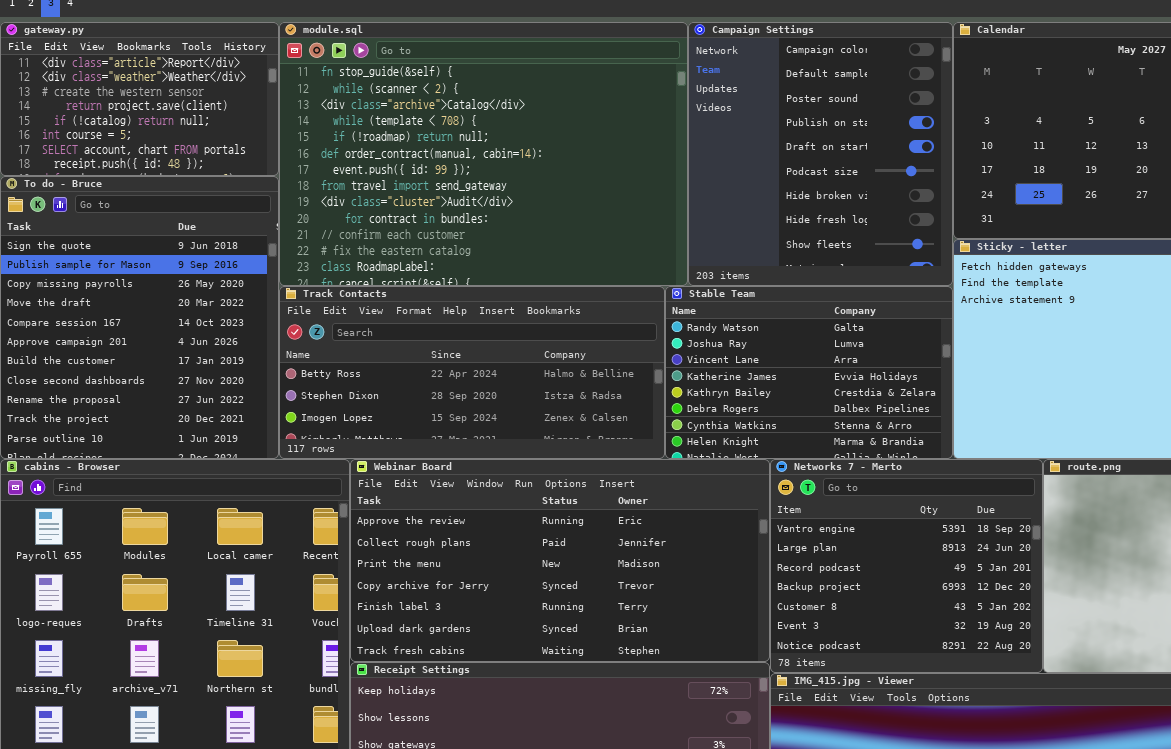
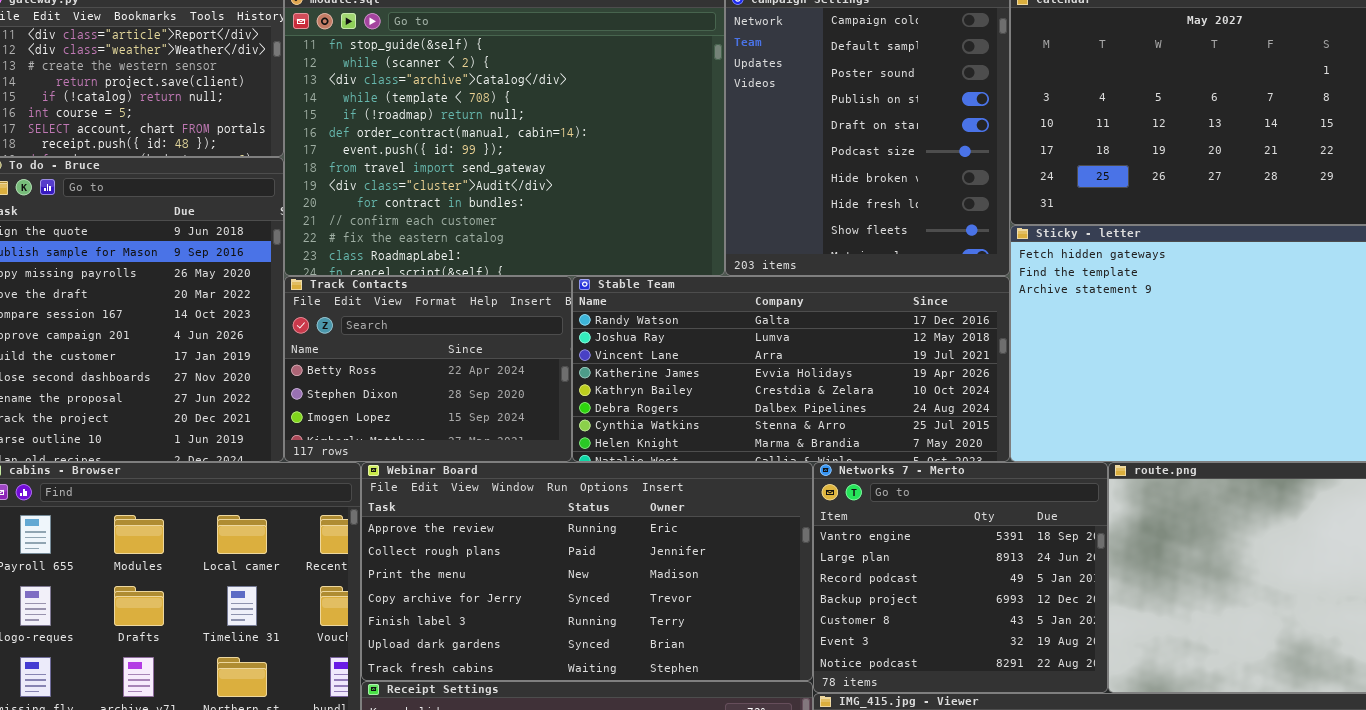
Track Contacts: [279,286,665,459] -> [284,276,572,462], resized
Stable Team: [665,286,953,459] -> [572,276,1010,462], resized

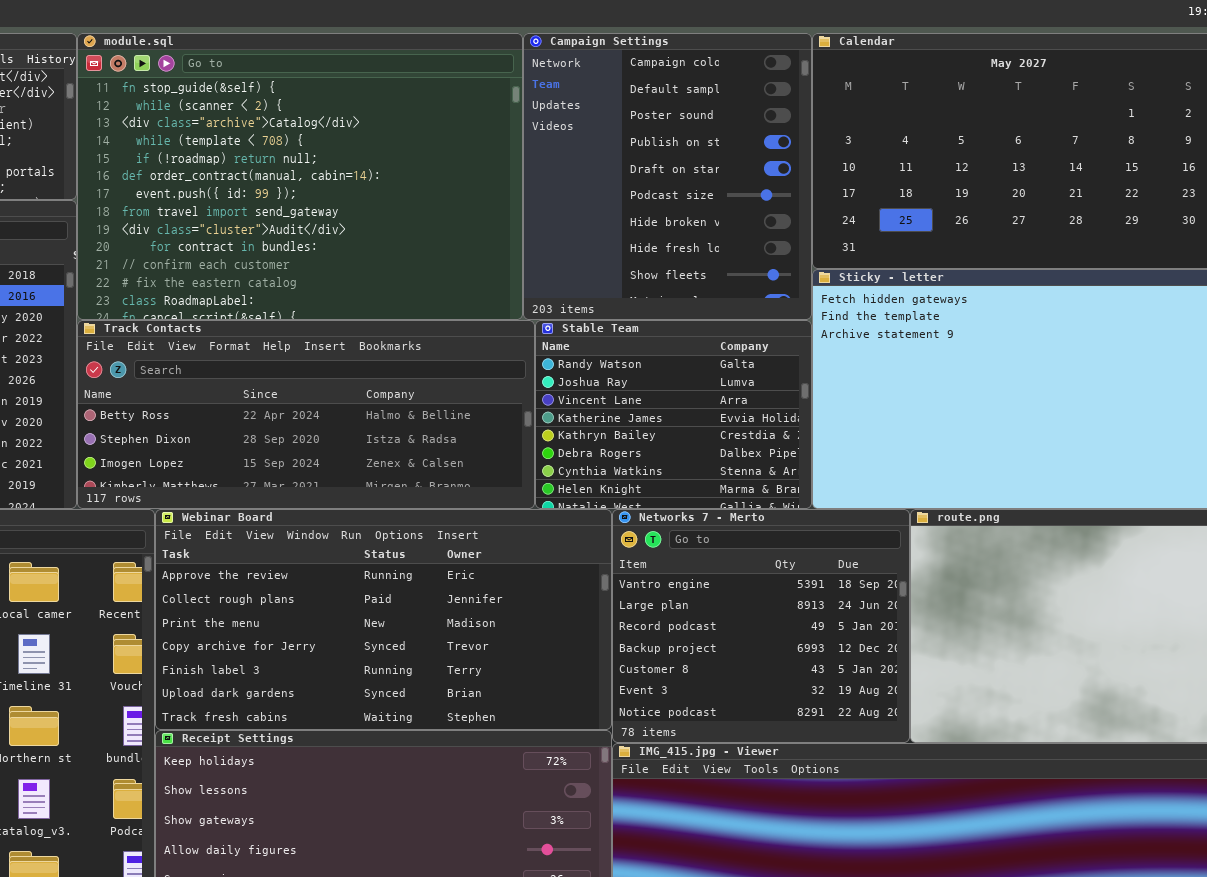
Track Contacts: [284,276,572,462] -> [77,320,535,509], resized
Stable Team: [572,276,1010,462] -> [535,320,812,509], resized

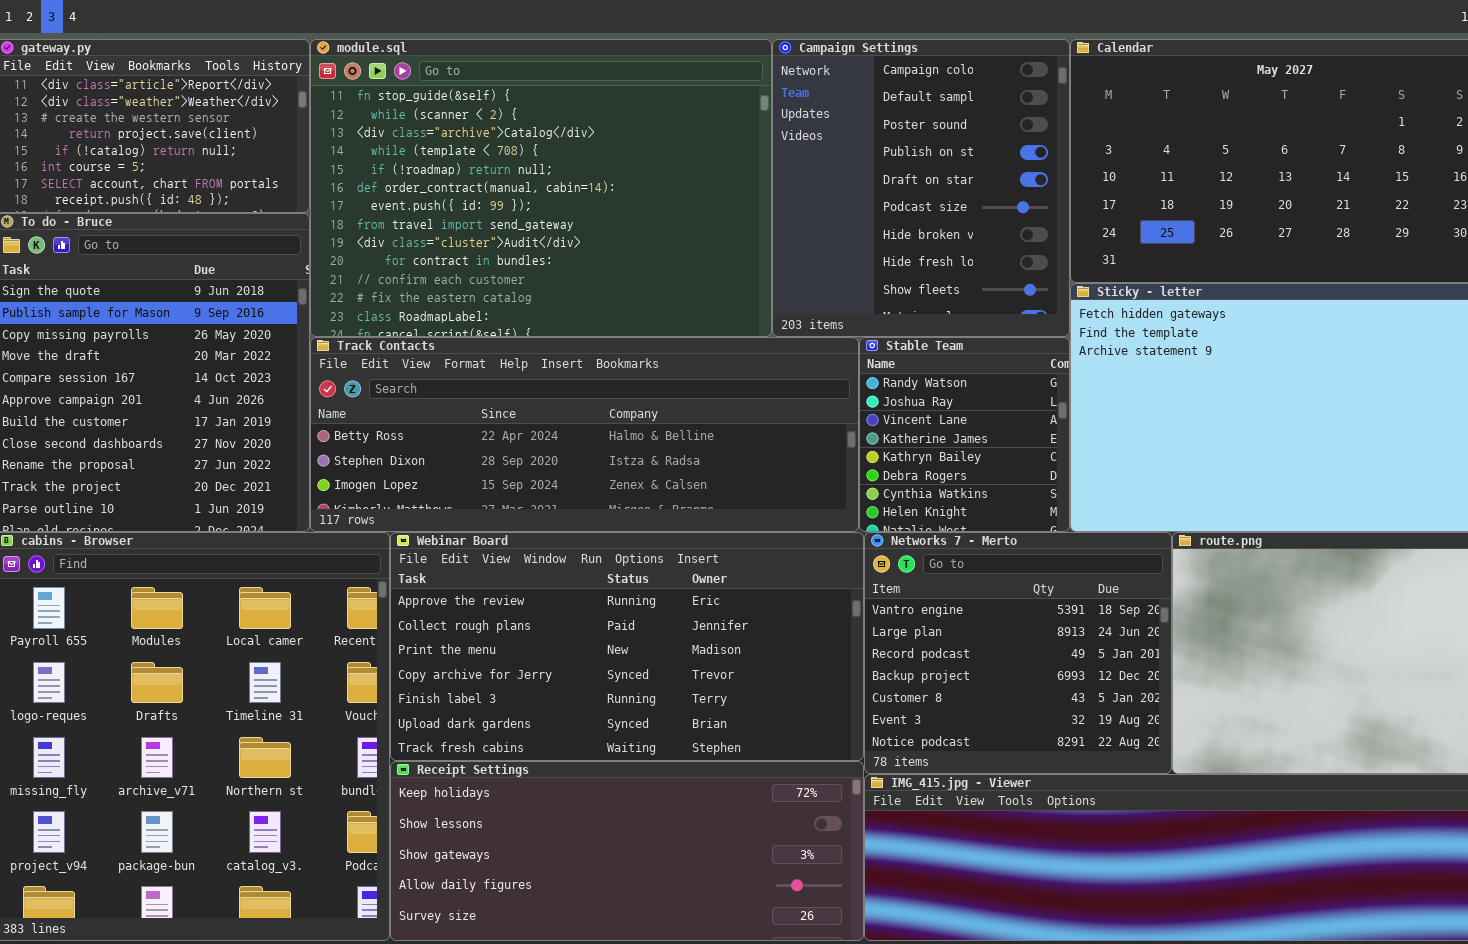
Track Contacts: [77,320,535,509] -> [310,337,859,532], resized
Stable Team: [535,320,812,509] -> [859,337,1070,532], resized

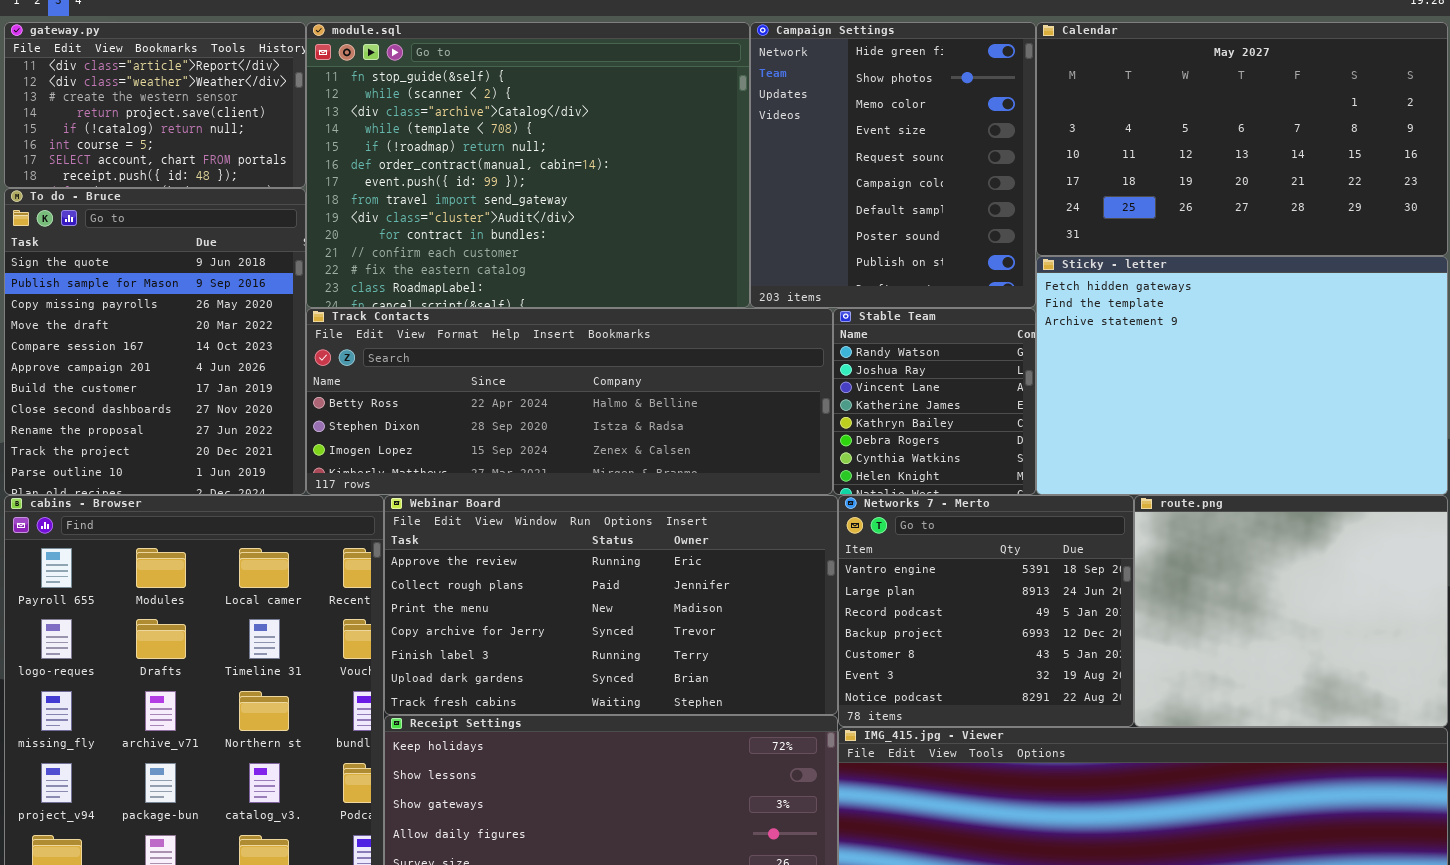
Campaign Settings: [772,39,1070,337] -> [750,22,1036,308], scrolled up 5 rows

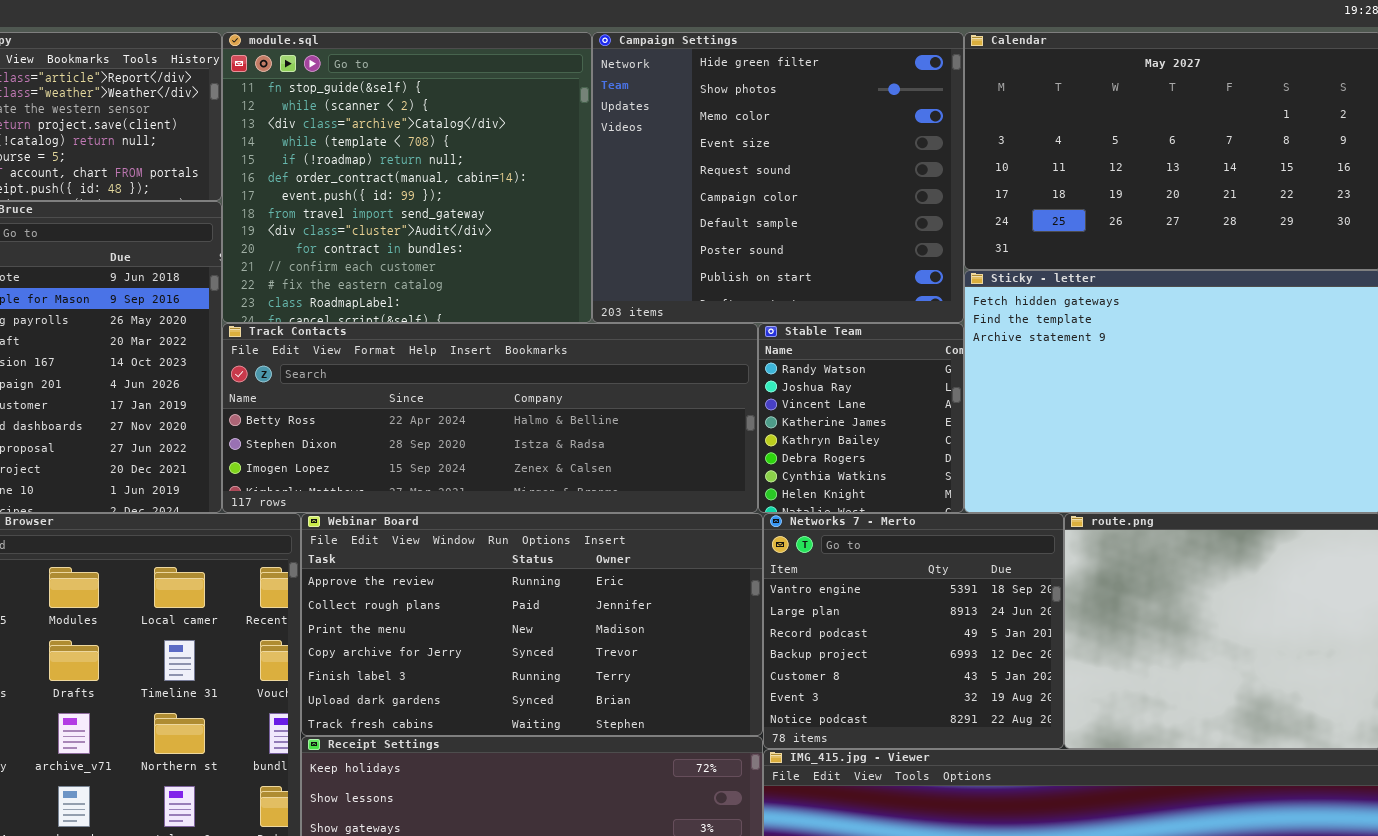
module.sql: [306,22,750,308] -> [222,32,592,323], resized
Campaign Settings: [750,22,1036,308] -> [592,32,964,323], resized

